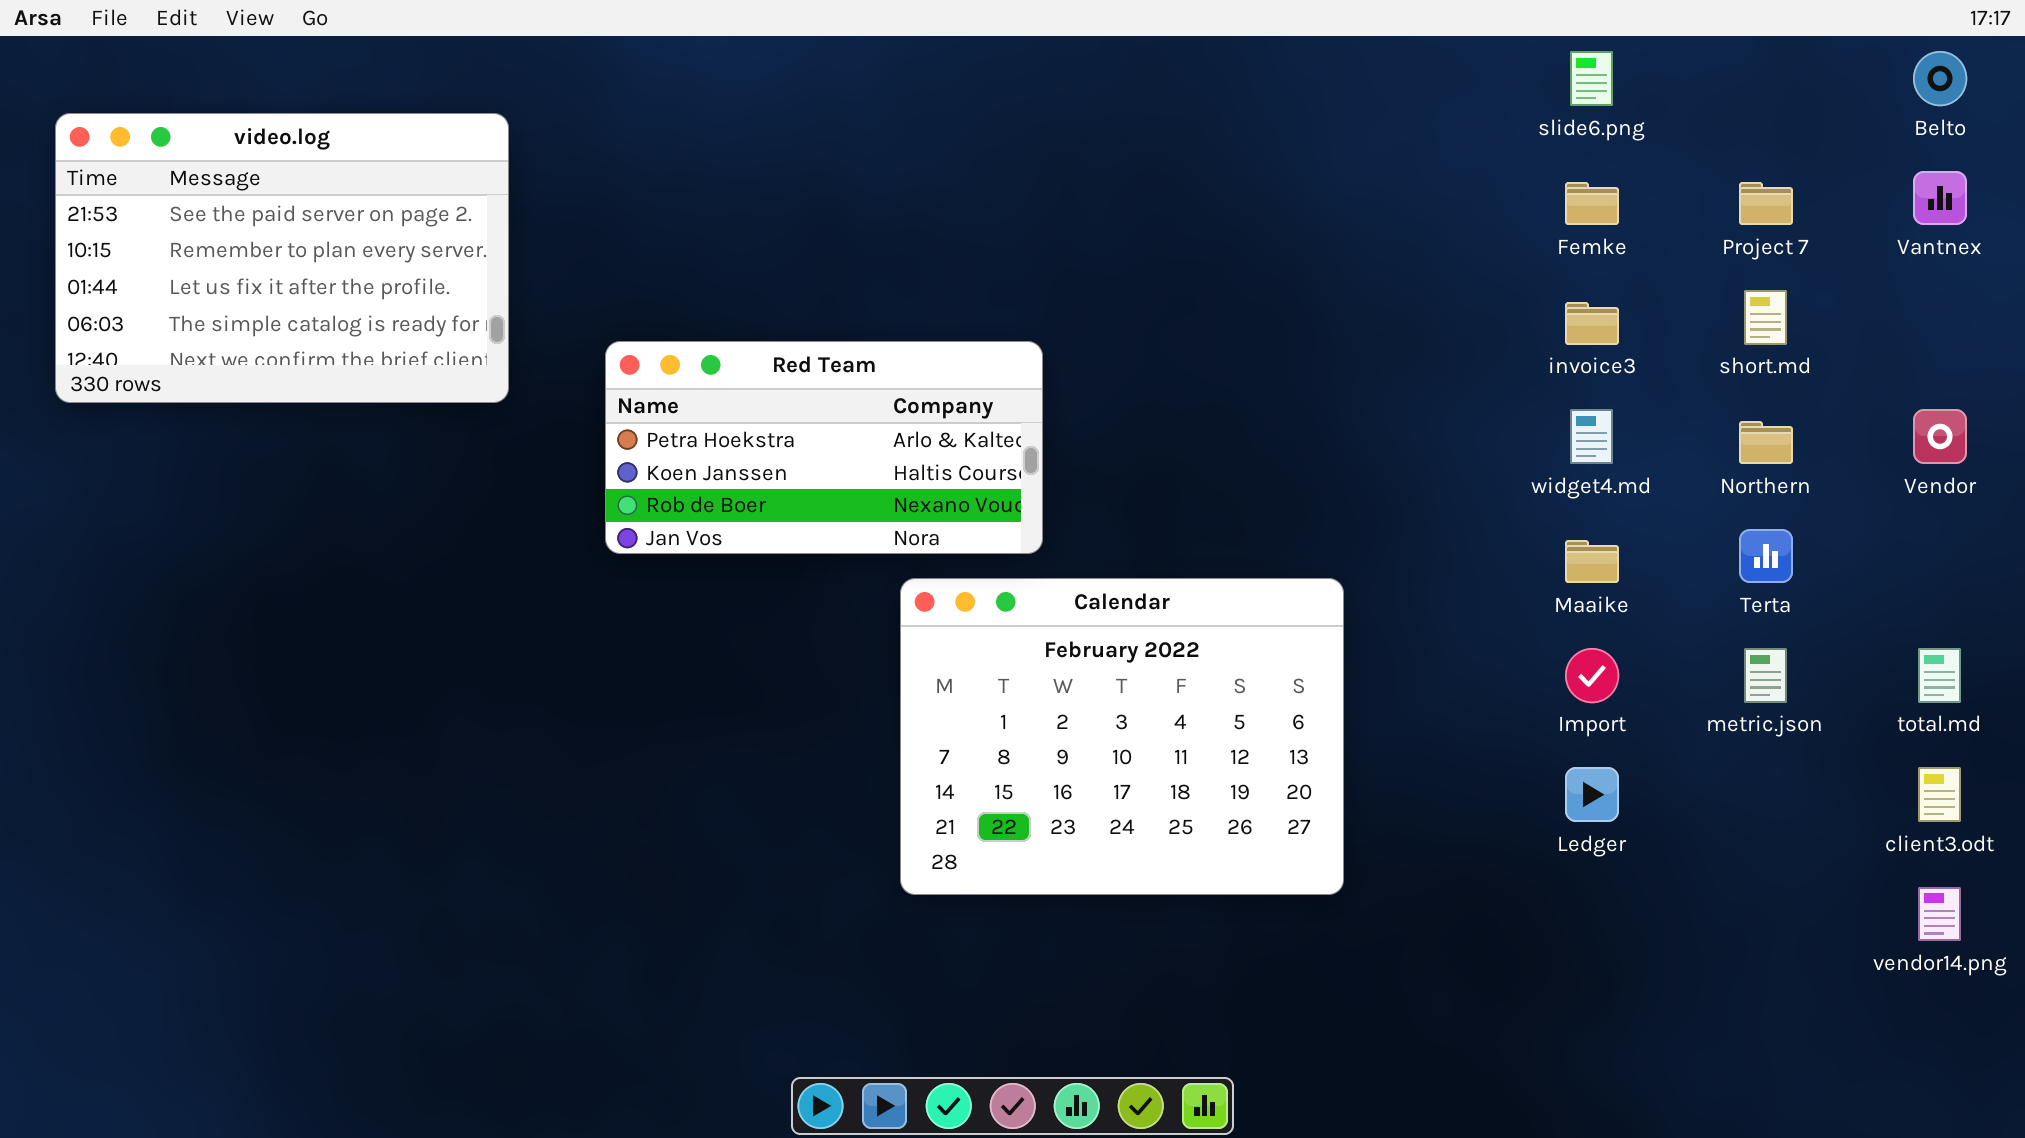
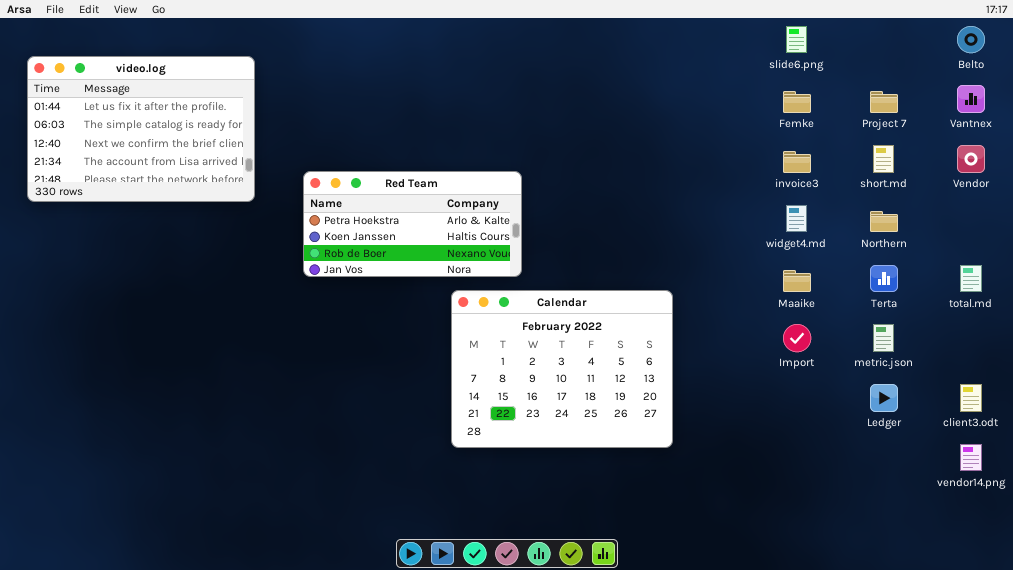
video.log: [55,113,509,403] -> [27,56,255,202], scrolled down 2 rows
Vendor: [1913,409,1967,464] -> [957,145,985,173], moved
total.md: [1918,648,1961,703] -> [960,265,982,292], moved
Ledger: [1565,767,1619,822] -> [870,384,898,412], moved

